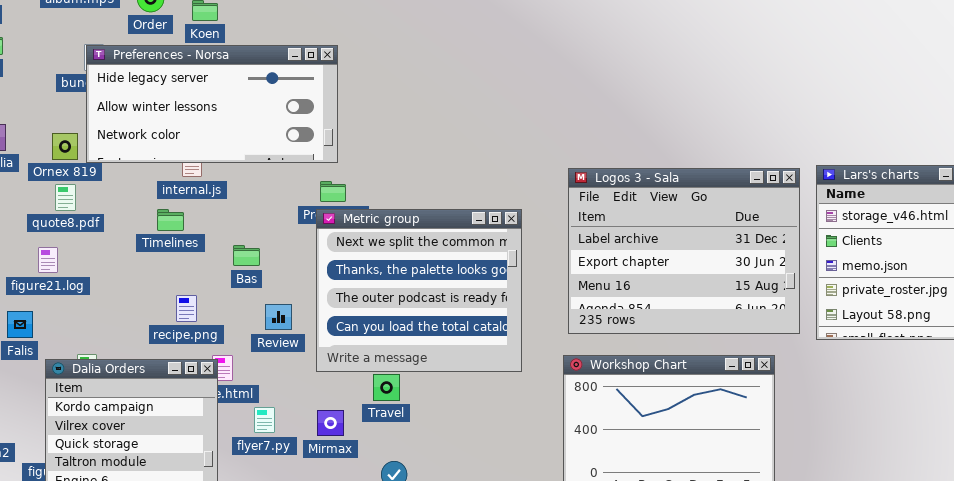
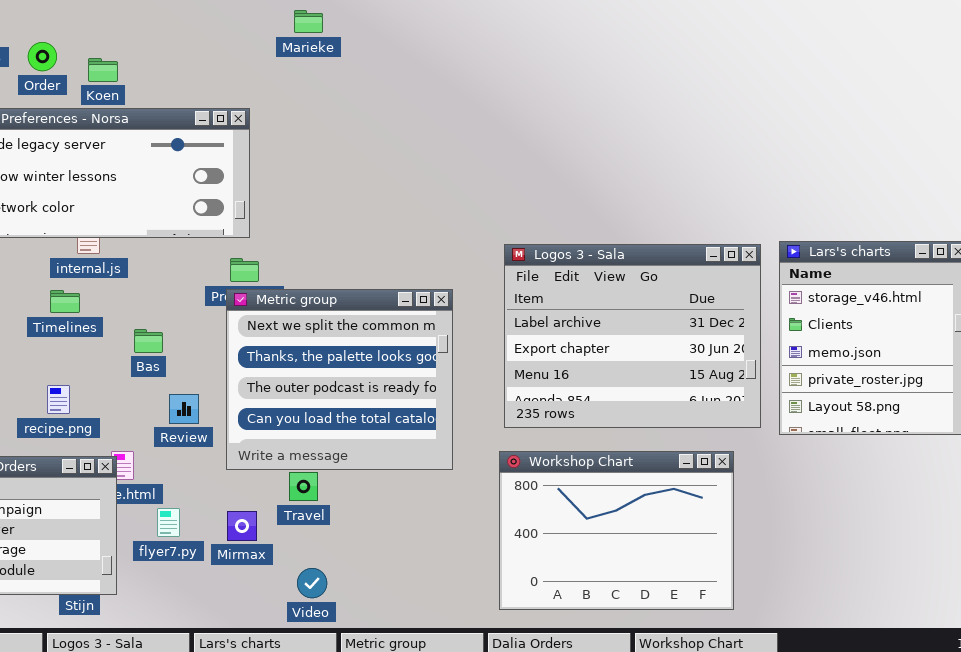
recipe.png: [176,295,197,322] -> [47,385,70,414], moved

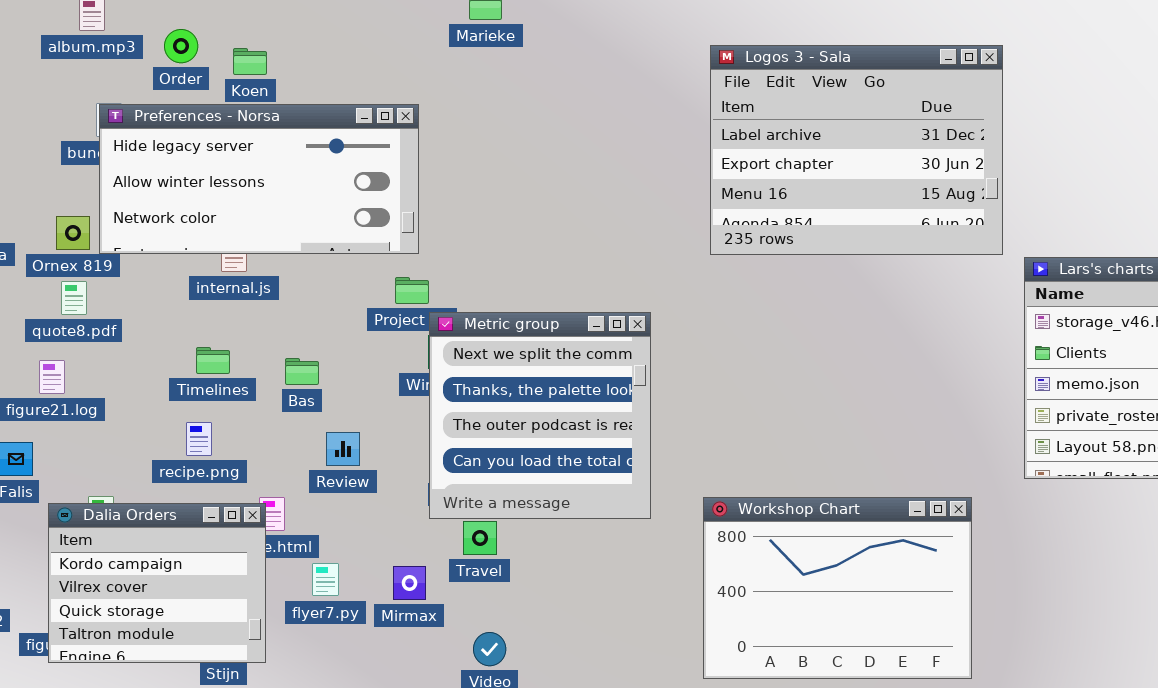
Logos 3 - Sala: [504,244,761,428] -> [710,45,1003,255], moved
Metric group: [226,289,453,470] -> [429,312,651,519], resized
Timelines: [50,290,80,313] -> [196,347,230,374], moved

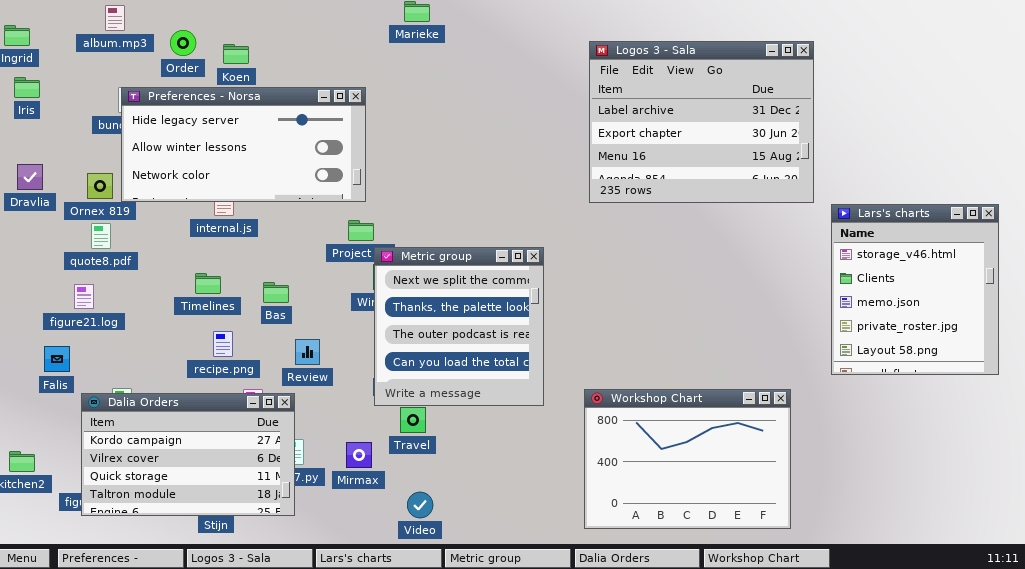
recipe.png: [186,422,212,456] -> [213,331,233,357], moved
Dalia Orders: [48,503,266,663] -> [81,393,295,516], resized

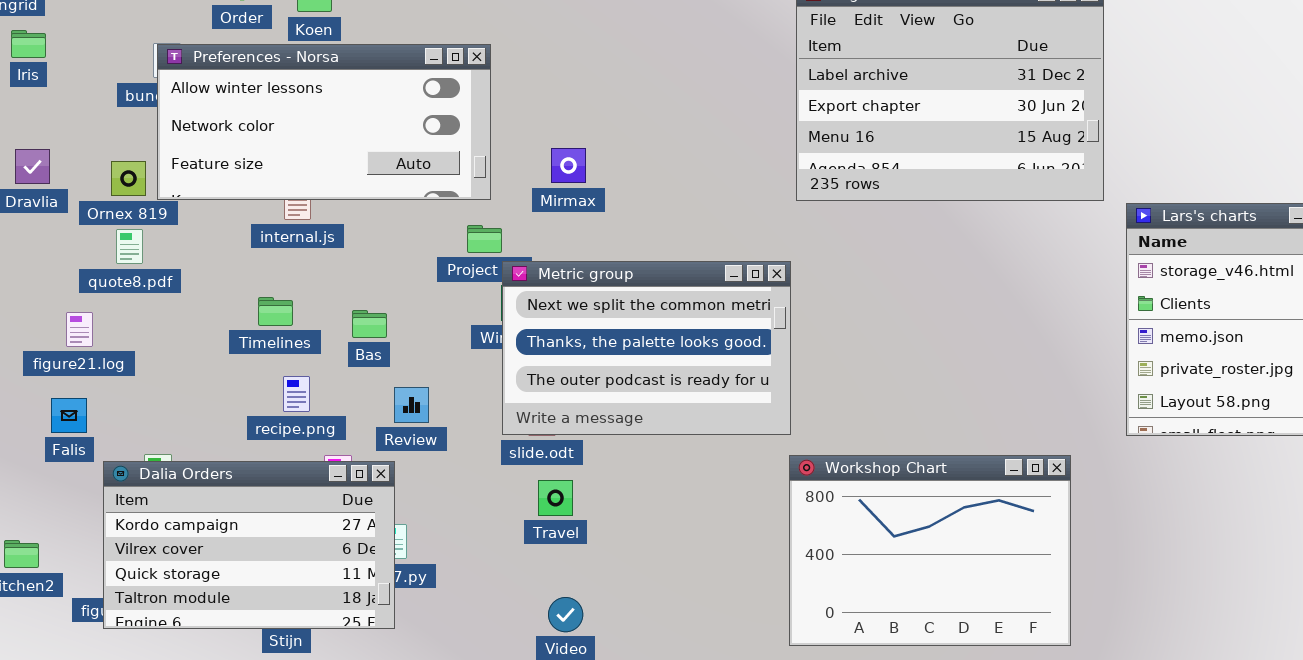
Preferences - Norsa: [121,87,366,202] -> [157,44,491,200], scrolled down 1 row
Metric group: [374,247,544,406] -> [502,261,791,435], resized
figure21.log: [74,284,94,309] -> [66,312,93,347], moved
Mirmax: [346,442,372,468] -> [551,148,586,183], moved

